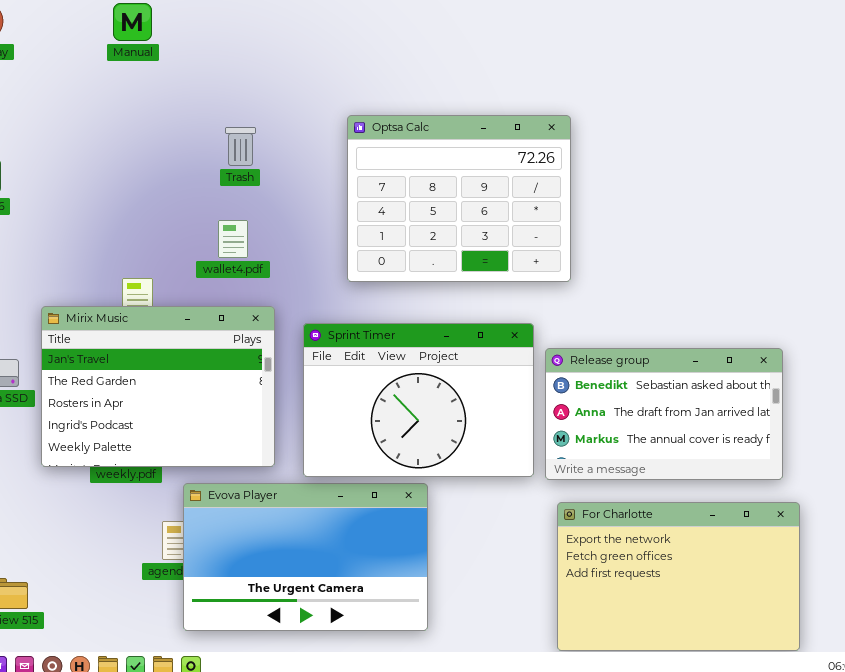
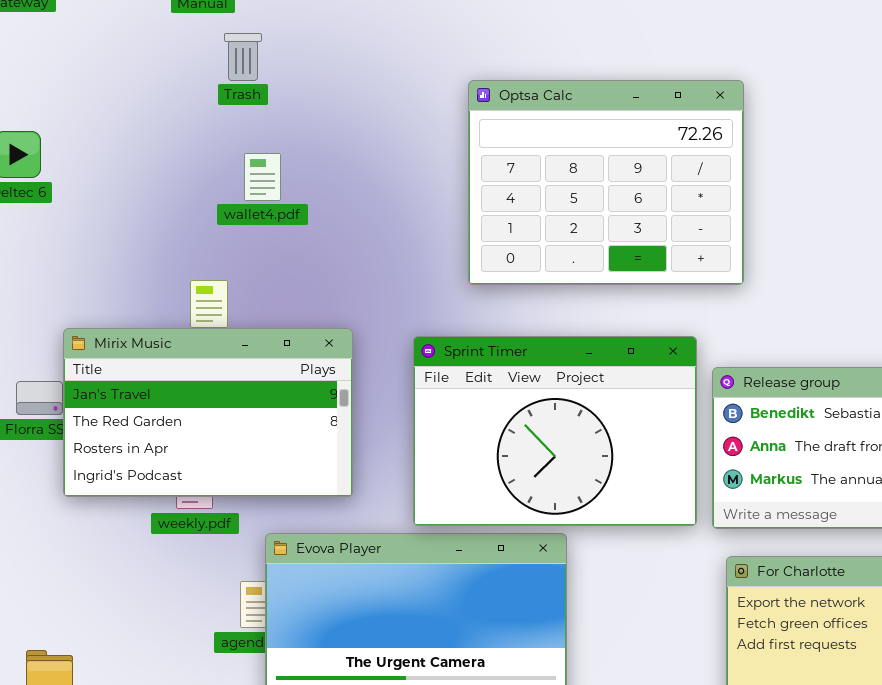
Trash: [225,127,256,166] -> [224,33,262,81], moved
wallet4.pdf: [218,220,248,258] -> [244,153,281,201], moved
Mirix Music: [41,306,275,467] -> [63,328,353,497], moved, resized

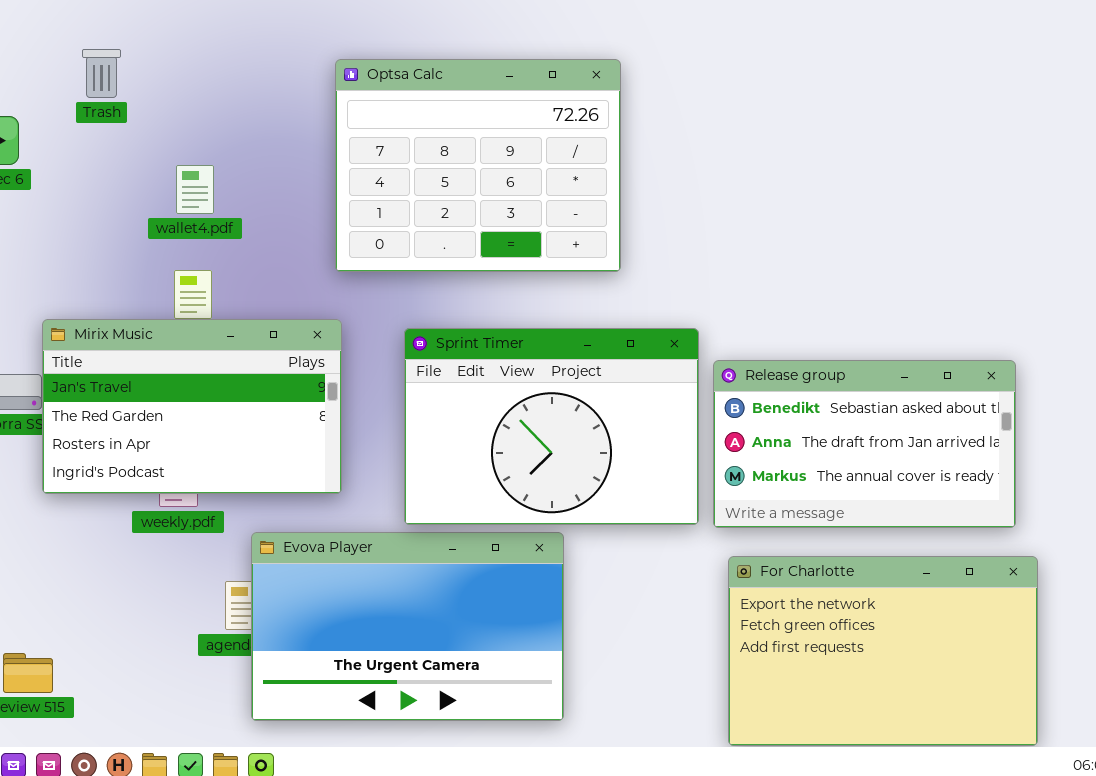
Trash: [224,33,262,81] -> [82,49,121,98], moved
Optsa Calc: [468,80,744,285] -> [335,59,621,272], moved
wallet4.pdf: [244,153,281,201] -> [176,165,214,214], moved

